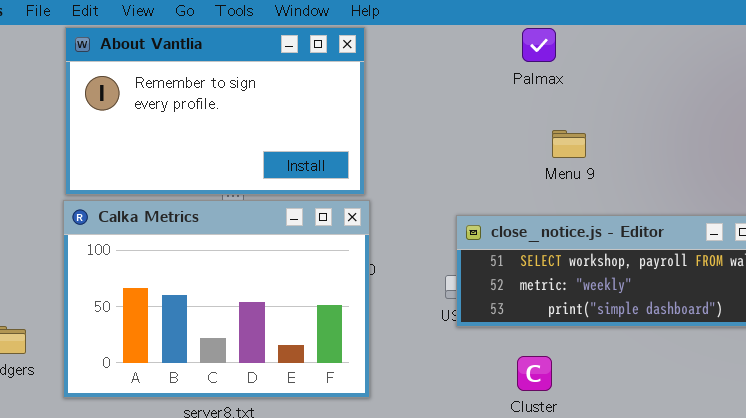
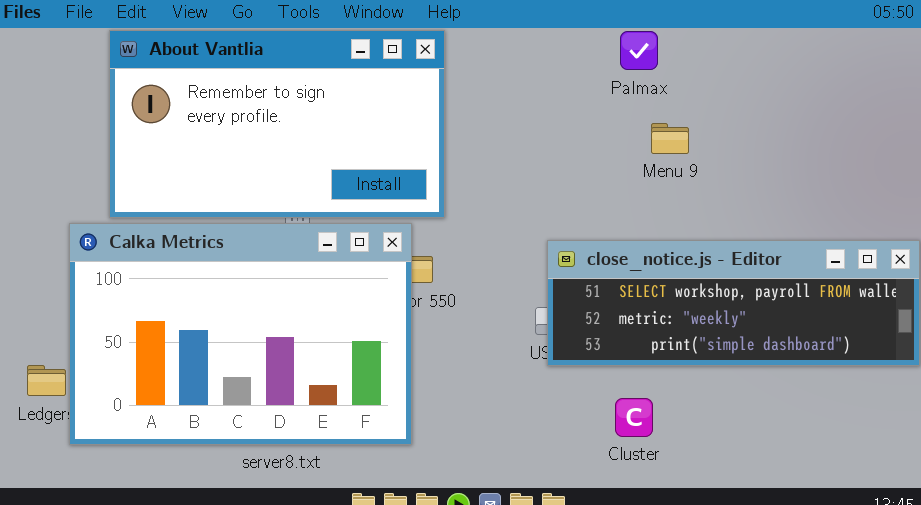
Menu 9: [552,130,586,158] -> [651,123,689,154], moved
Calka Metrics: [63,200,370,398] -> [69,223,412,445], moved

